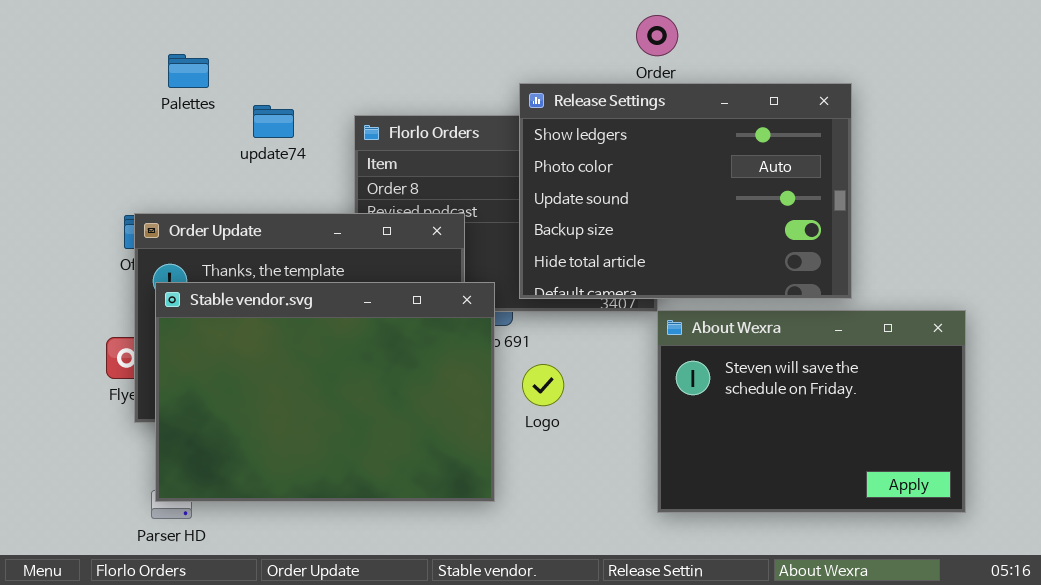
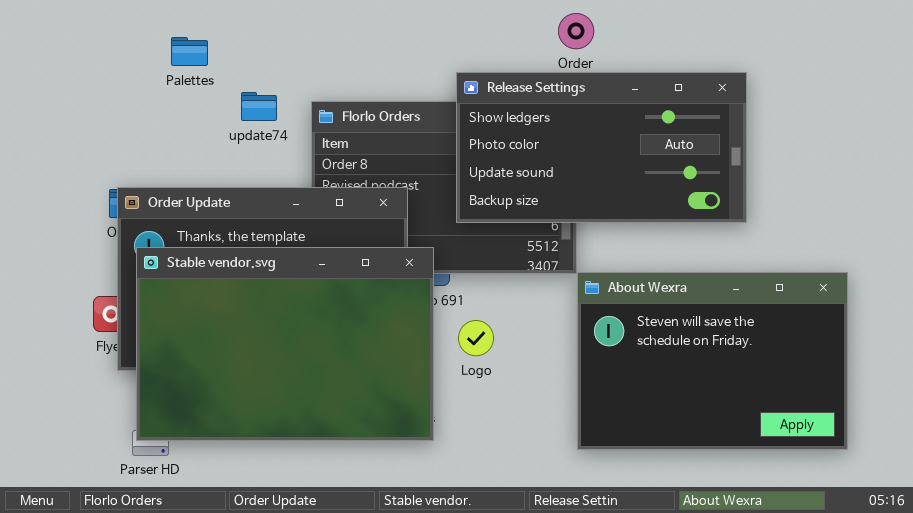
Palettes: [168,54,209,88] -> [171,37,208,66], moved
Release Settings: [519,83,852,299] -> [456,72,747,223], resized
update74: [253,105,294,138] -> [241,92,277,121], moved

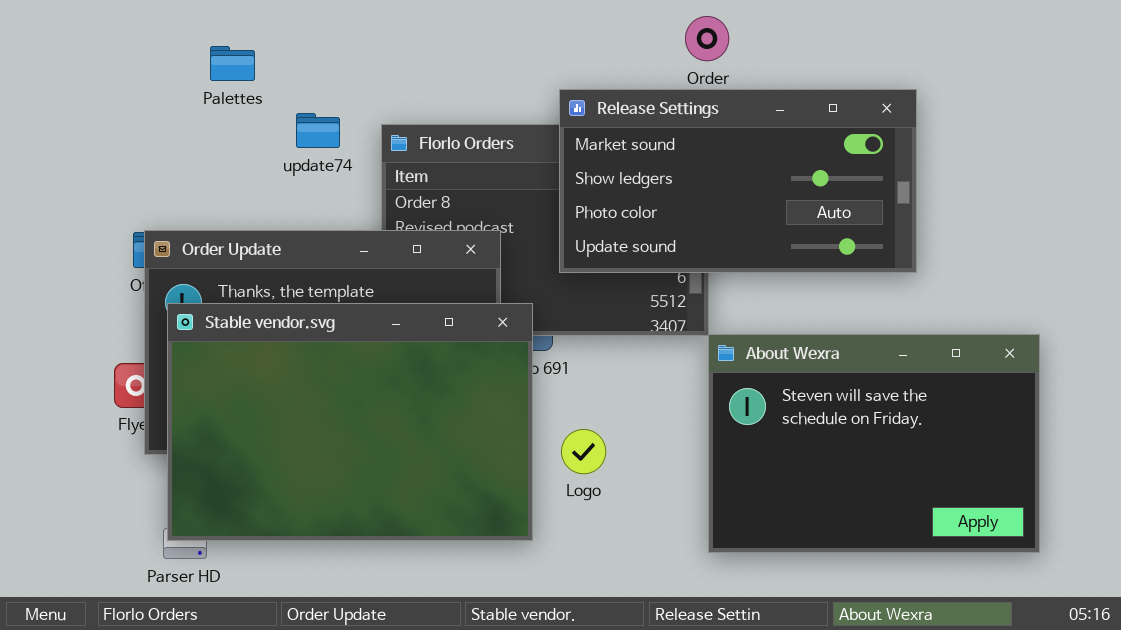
Release Settings: [456,72,747,223] -> [559,89,917,273], scrolled up 1 row
Logo: [458,320,494,356] -> [561,429,606,474], moved

